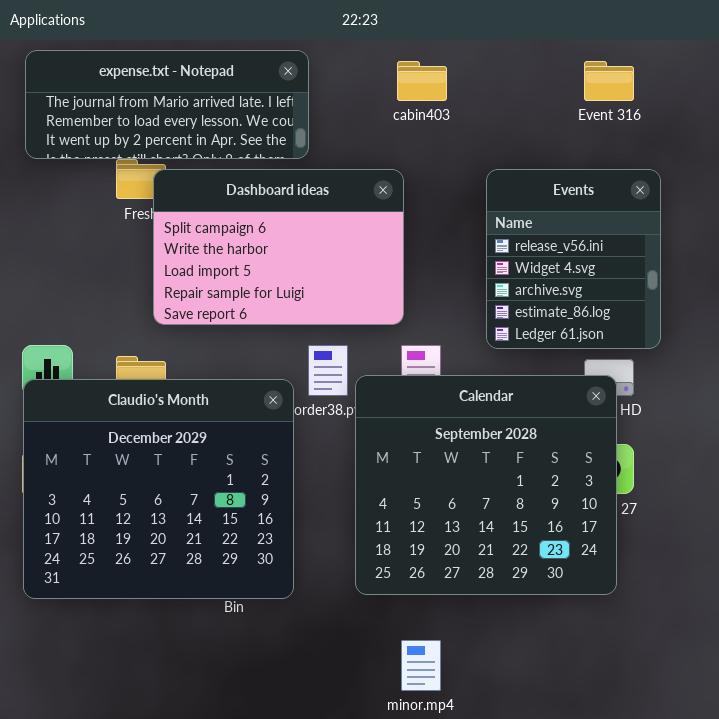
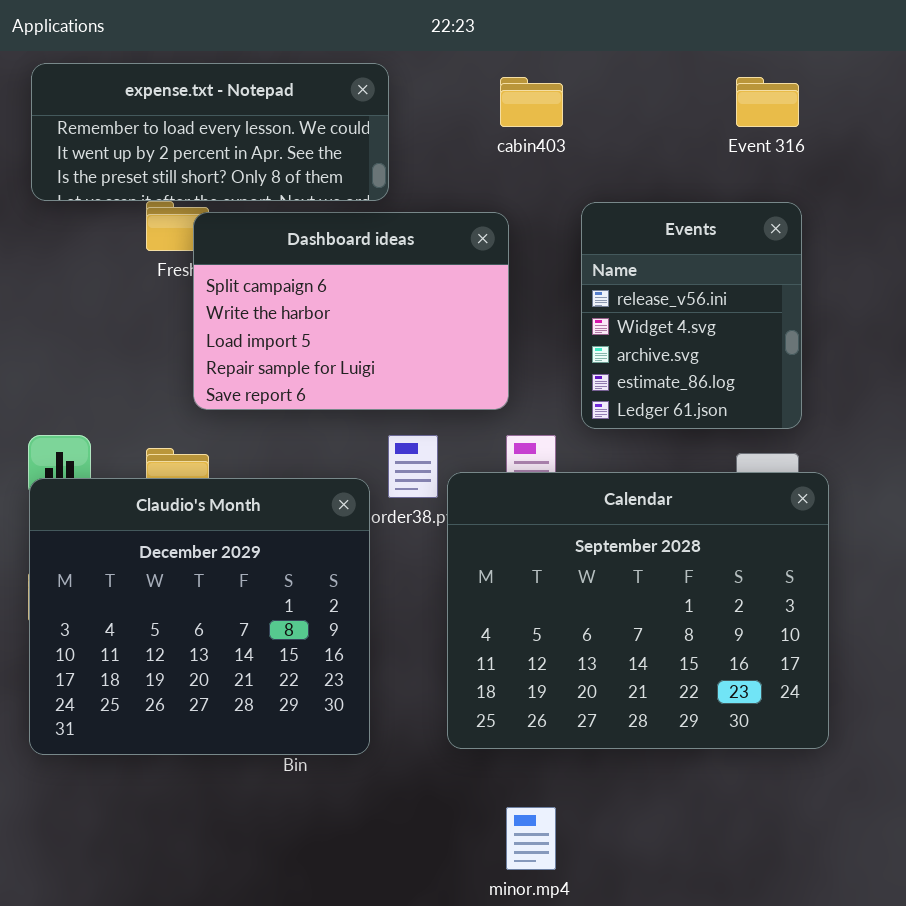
expense.txt - Notepad: [25,50,309,159] -> [31,63,389,201], scrolled down 1 row
Events: [486,169,661,349] -> [581,202,802,429], moved
Calendar: [355,375,617,595] -> [447,472,829,749], resized

